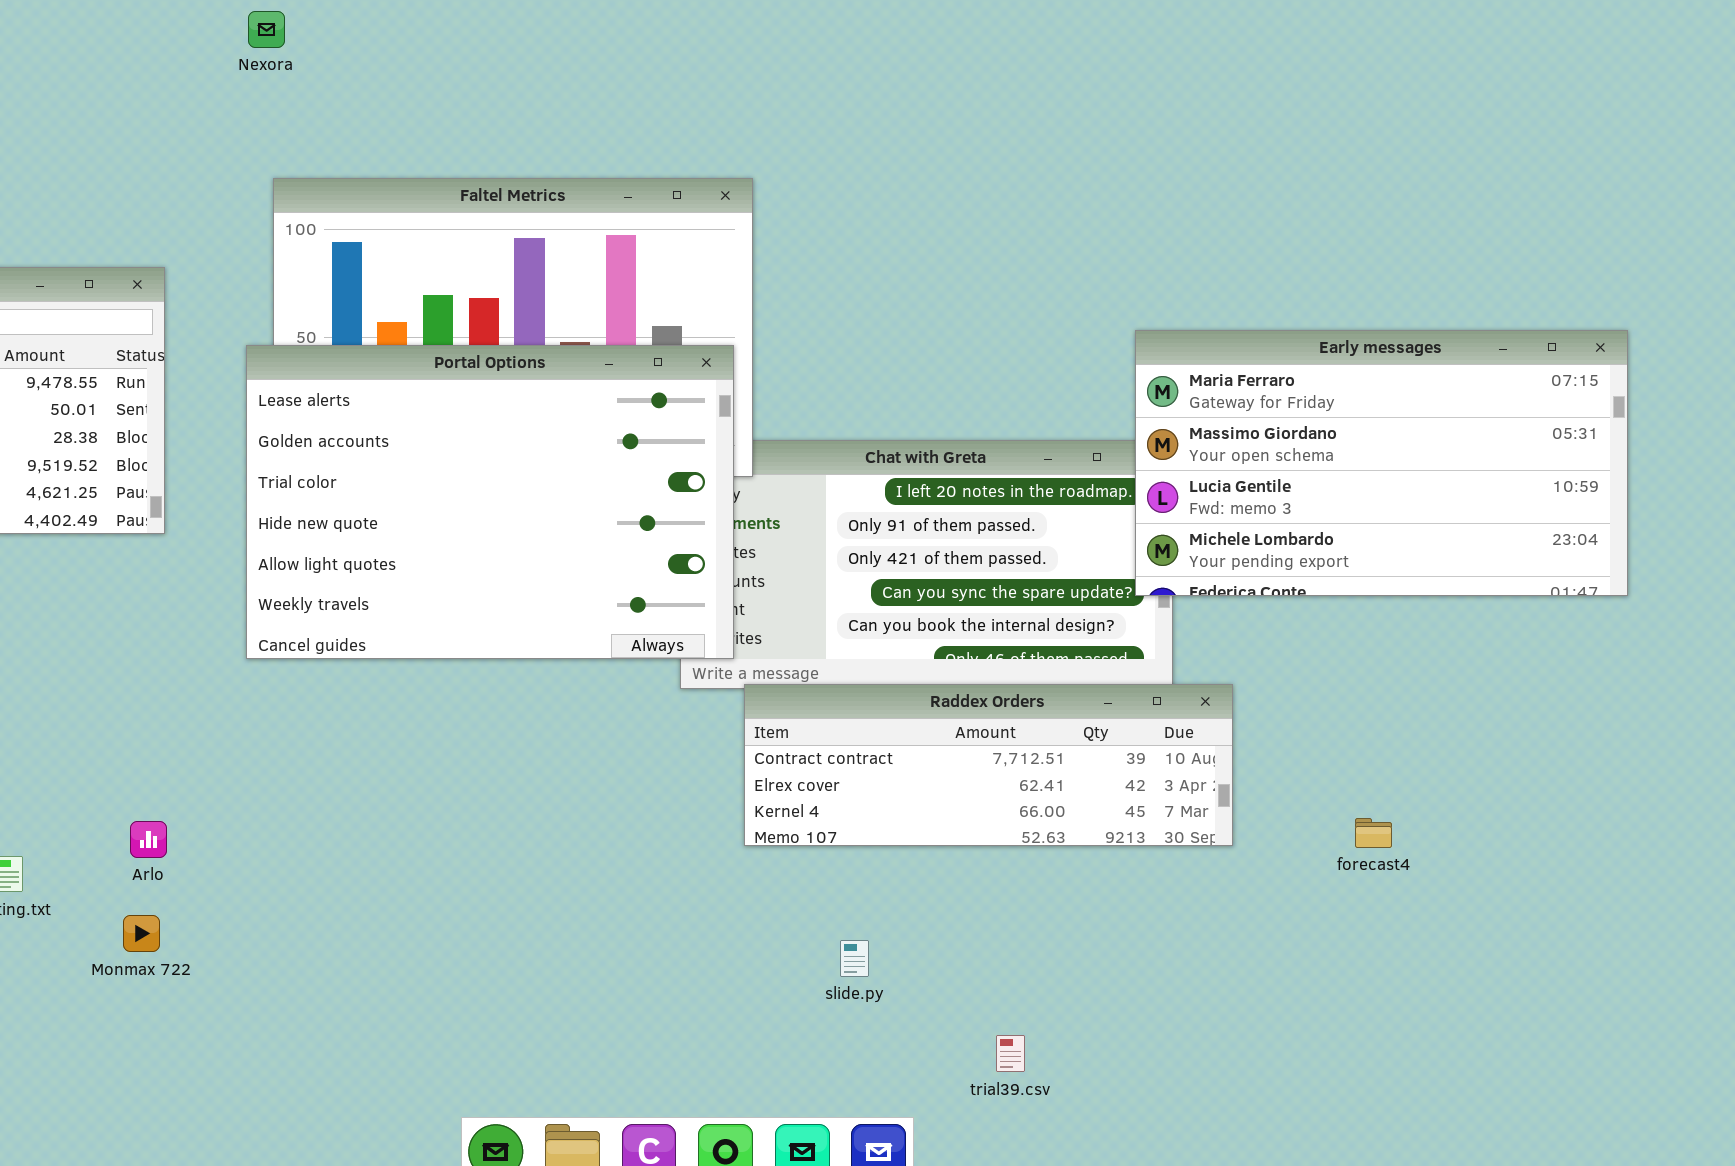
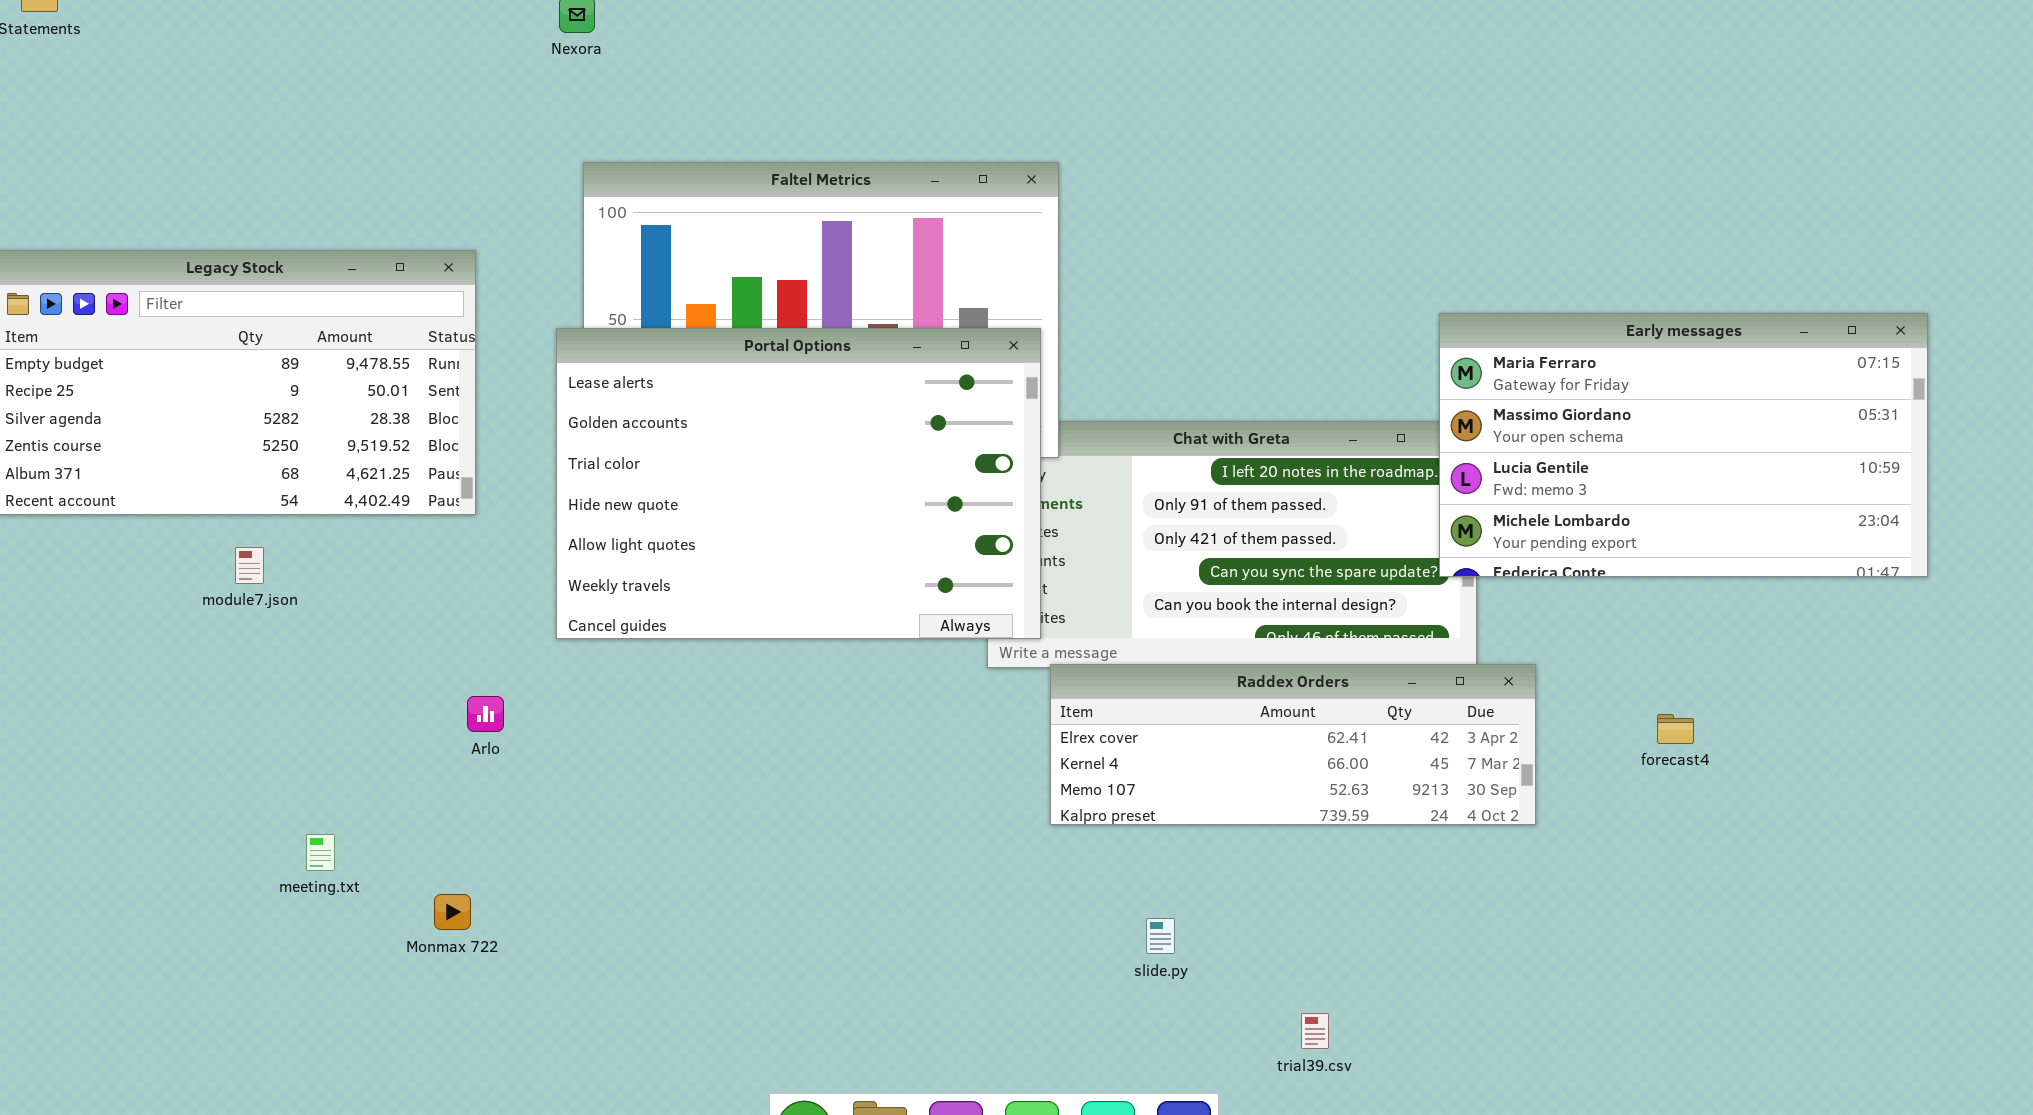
Raddex Orders: [744,684,1233,846] -> [1050,664,1536,825], scrolled down 1 row
forecast4: [1355,818,1392,848] -> [1657,714,1694,744], moved
Arlo: [130,821,167,858] -> [467,696,504,732], moved

